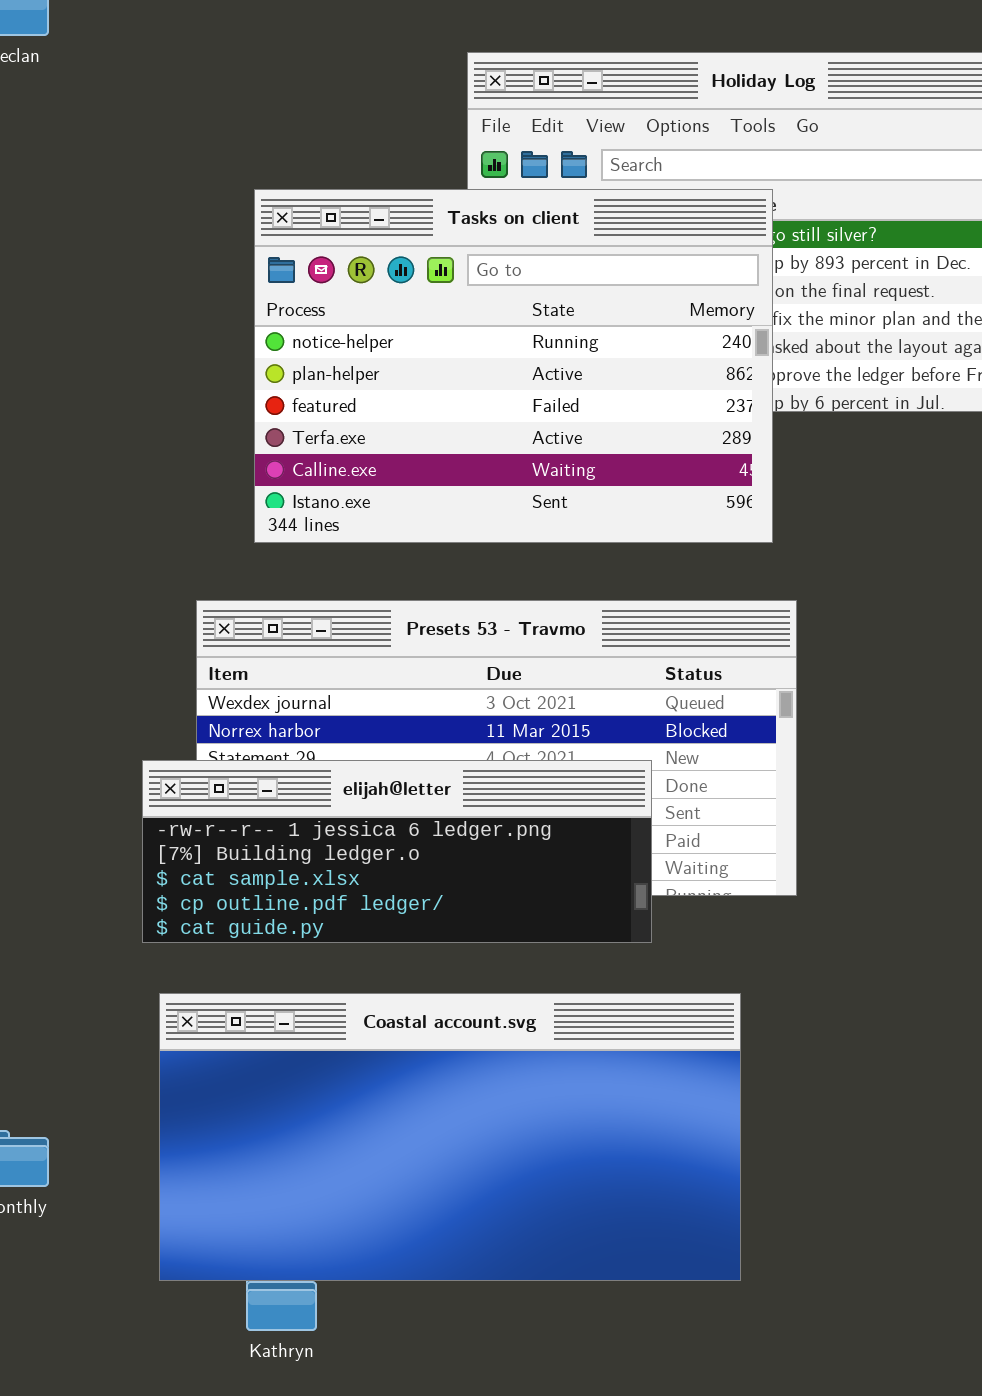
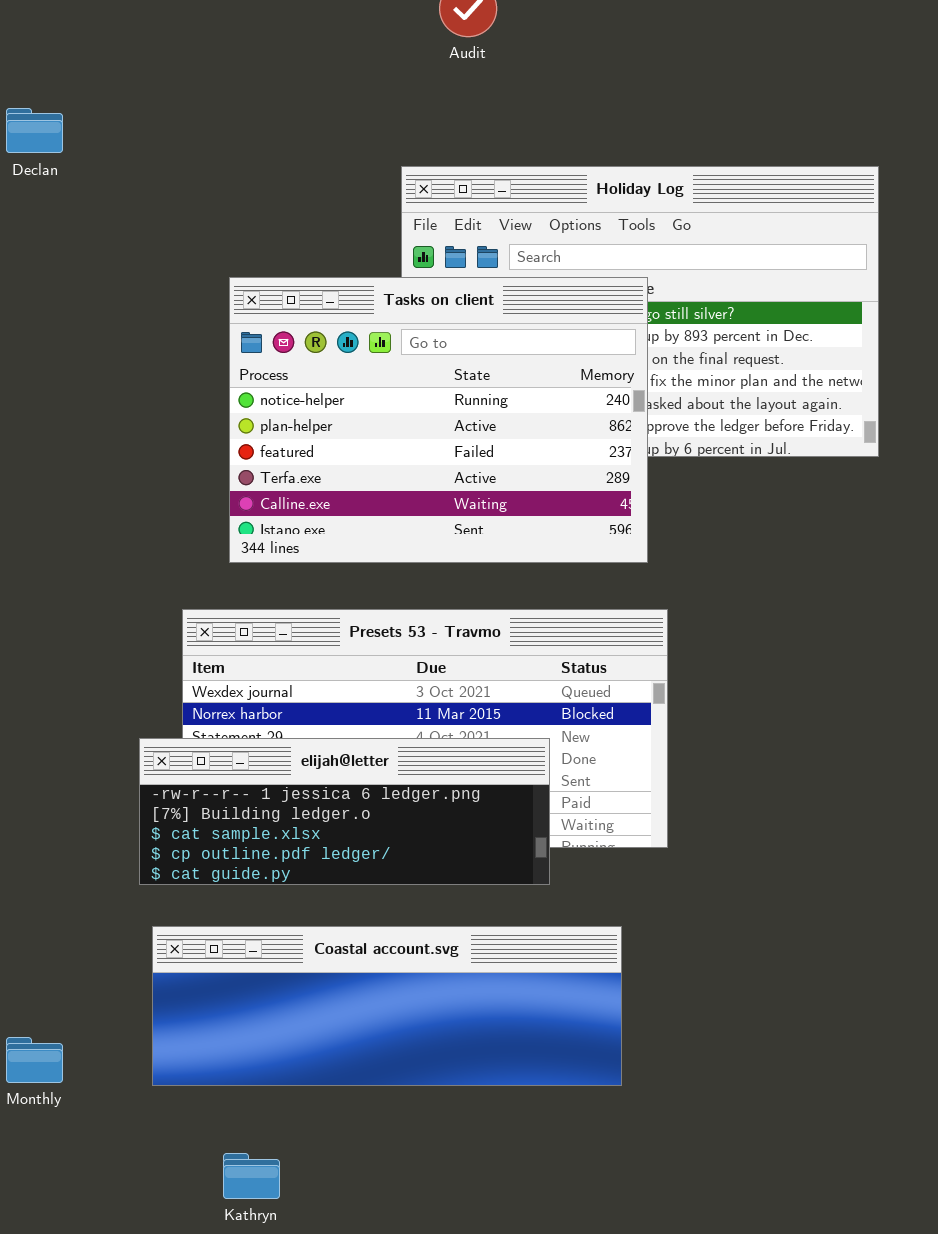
Coastal account.svg: [159,993,741,1281] -> [152,926,622,1086], resized

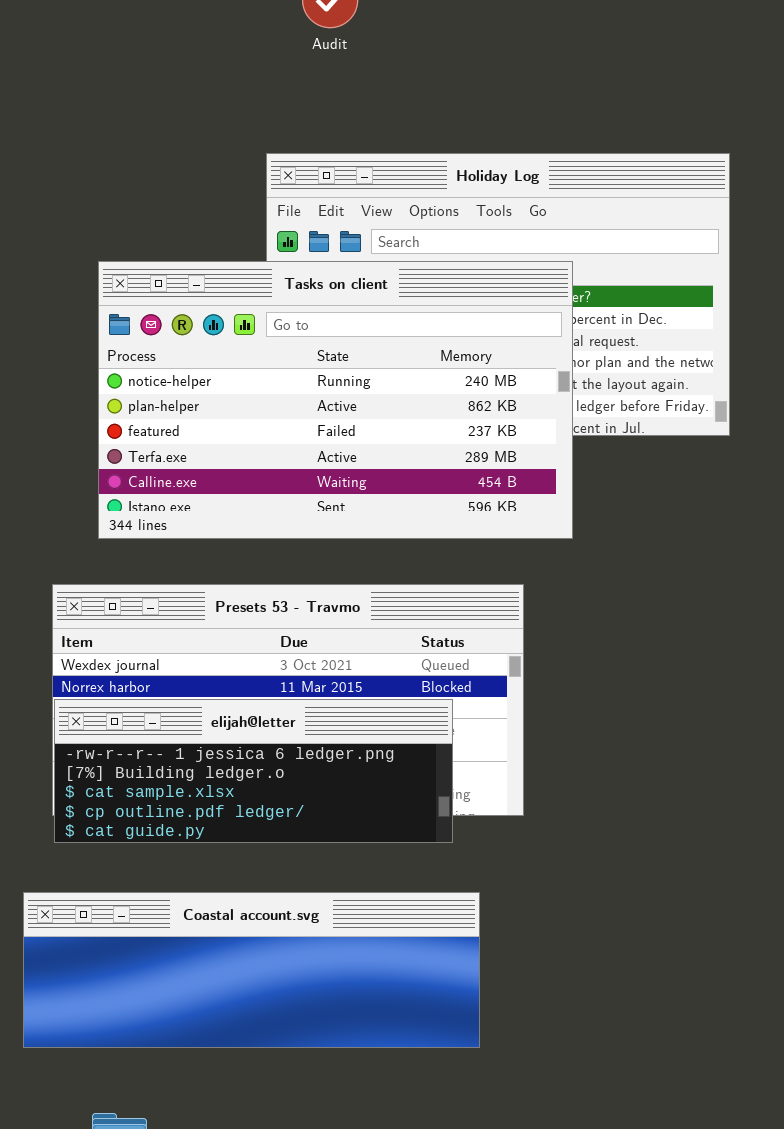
Tasks on client: [229,277,648,563] -> [98,261,573,539], resized
elijah@letter: [139,738,550,885] -> [54,699,453,843], moved

